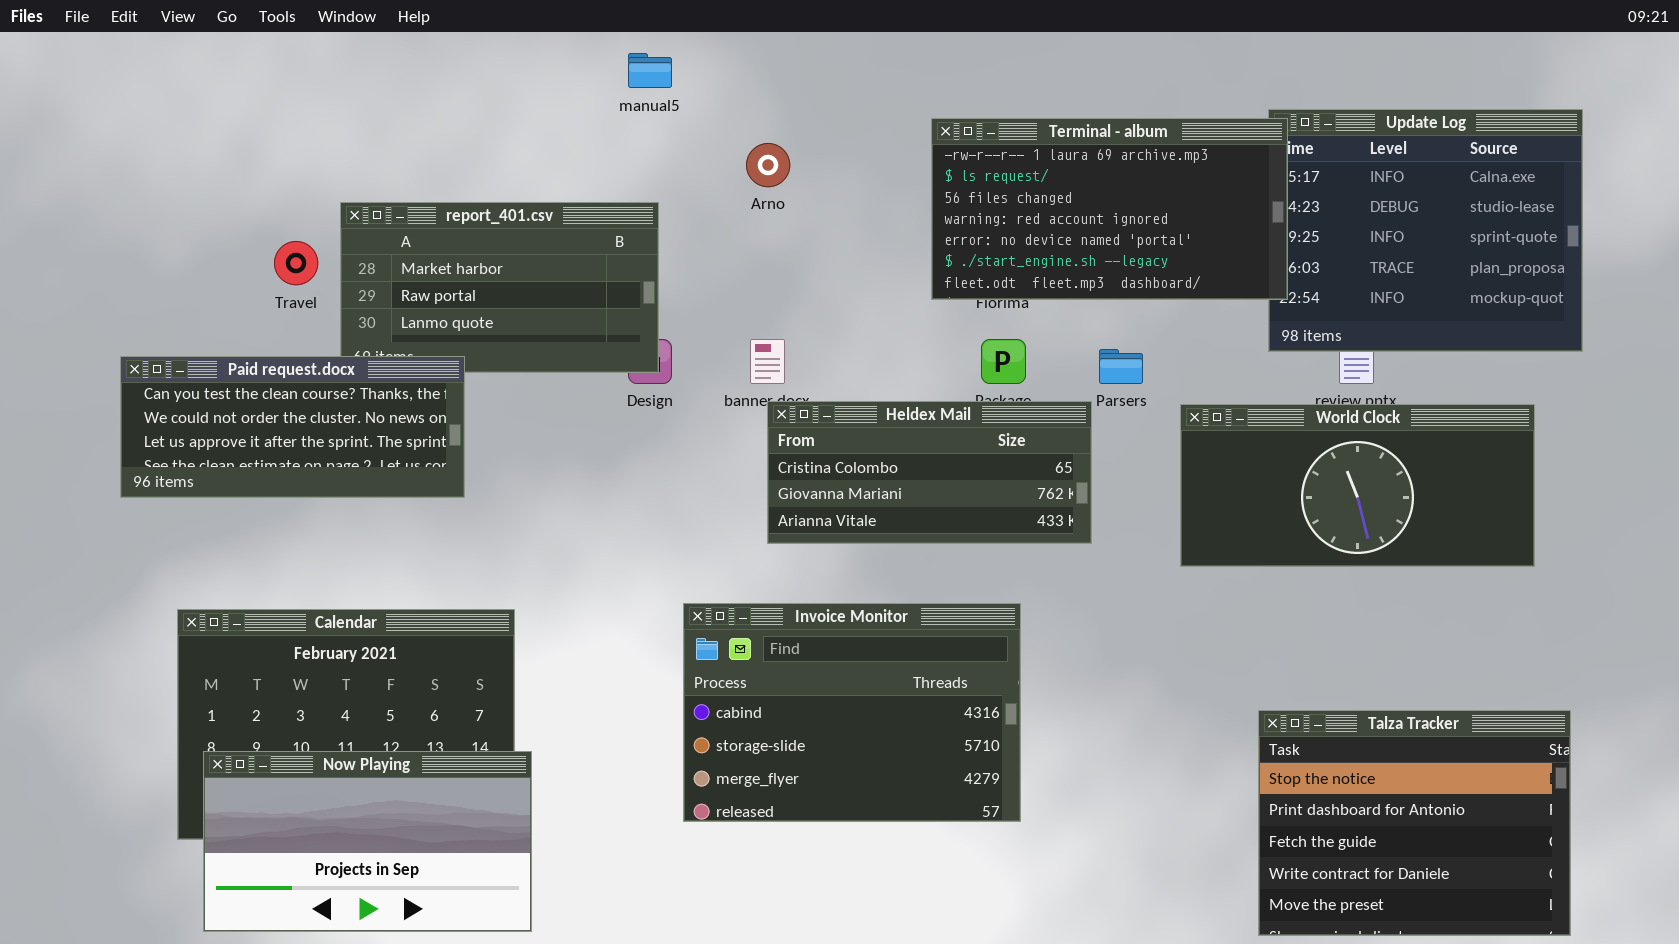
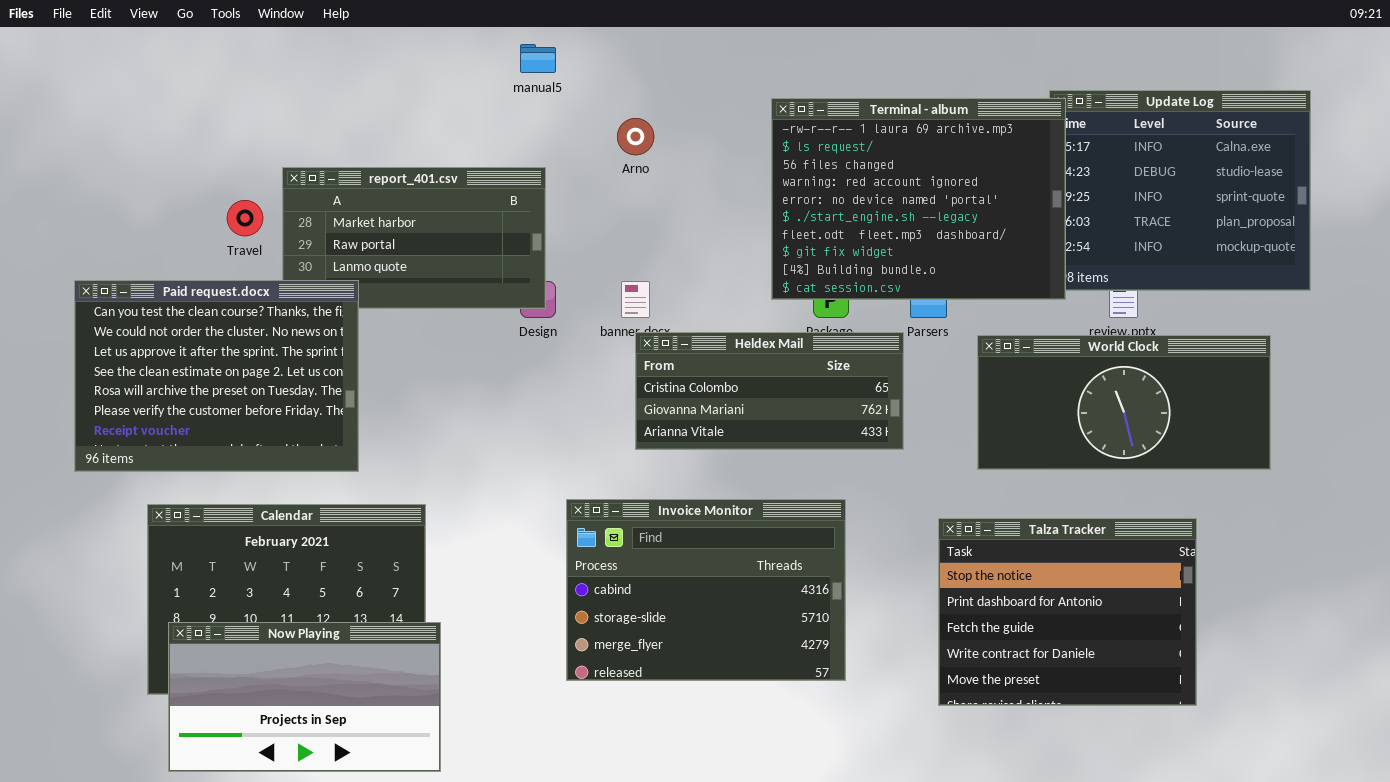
Terminal - album: [931,118,1288,300] -> [771,98,1066,300], resized
Paid request.docx: [120,356,465,498] -> [74,280,359,472], moved, resized
Talza Tracker: [1258,710,1571,936] -> [938,518,1197,706], moved

